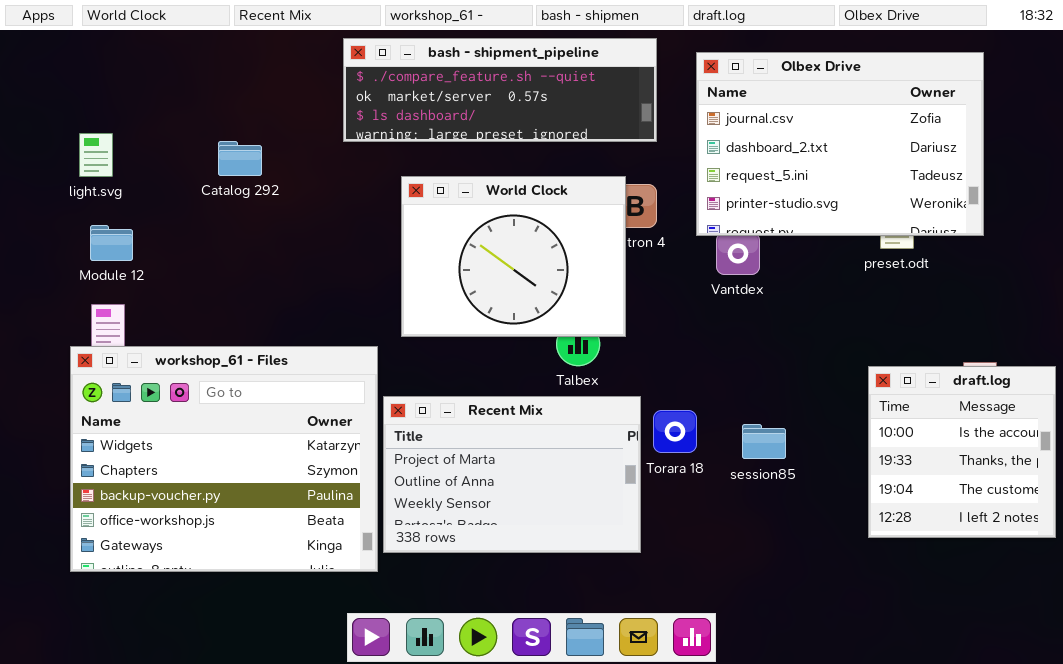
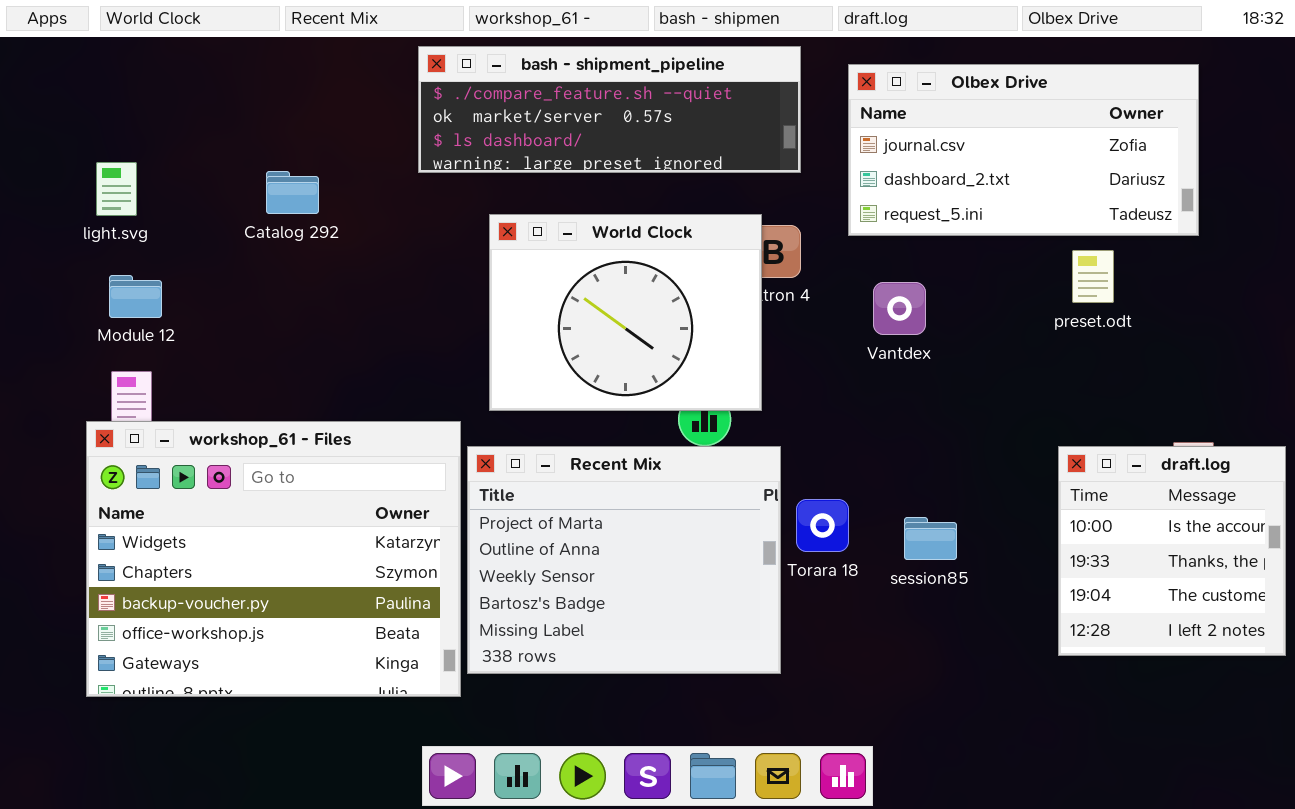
Olbex Drive: [696,52,984,236] -> [848,64,1199,236], resized
Recent Mix: [383,396,641,553] -> [467,446,781,674], resized

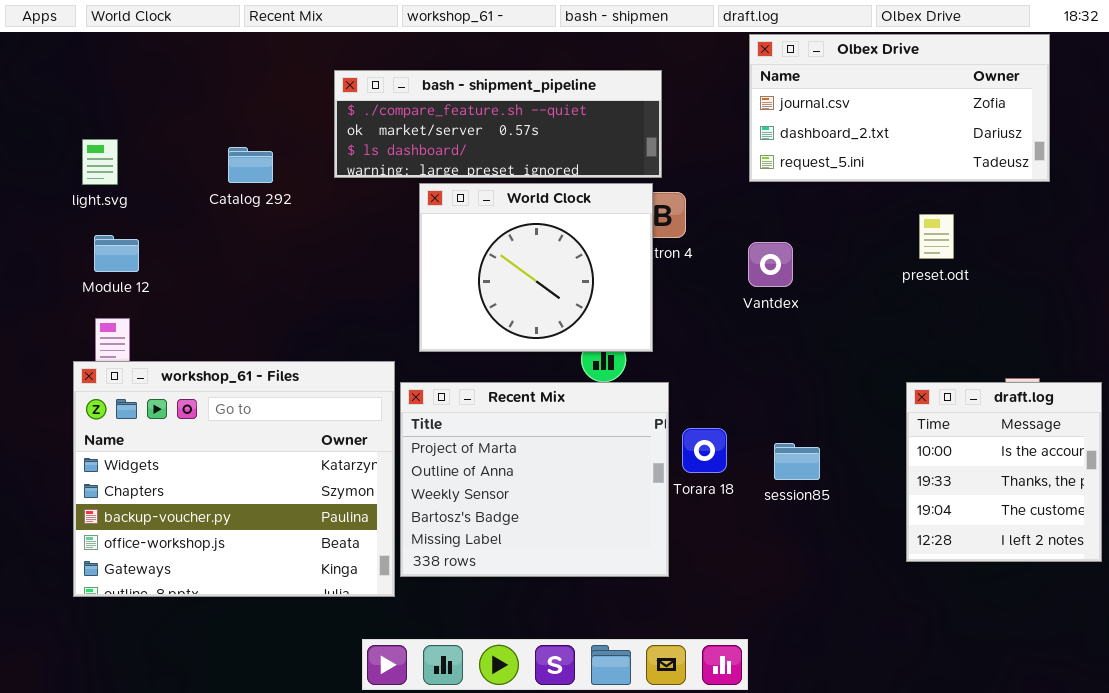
bash - shipment_pipeline: [418,46,801,173] -> [334,70,662,178], moved
Olbex Drive: [848,64,1199,236] -> [749,34,1050,182], moved

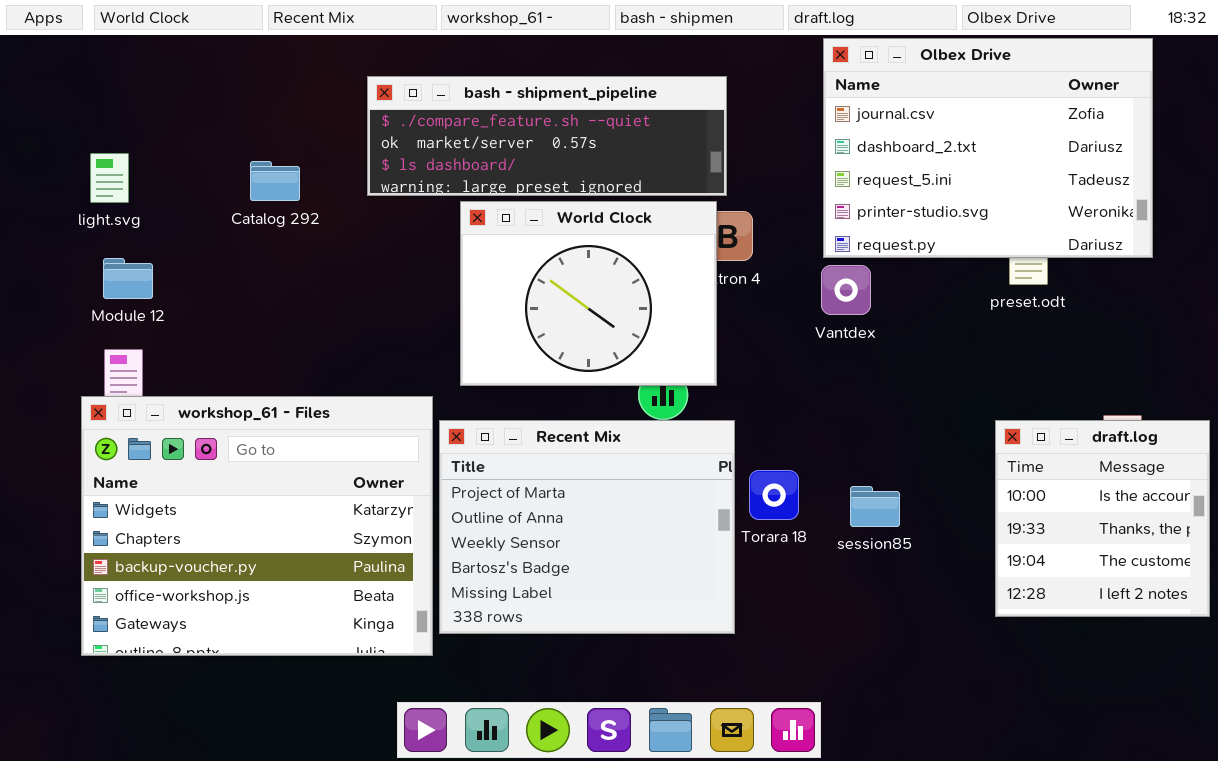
Olbex Drive: [749,34,1050,182] -> [823,38,1153,258], resized

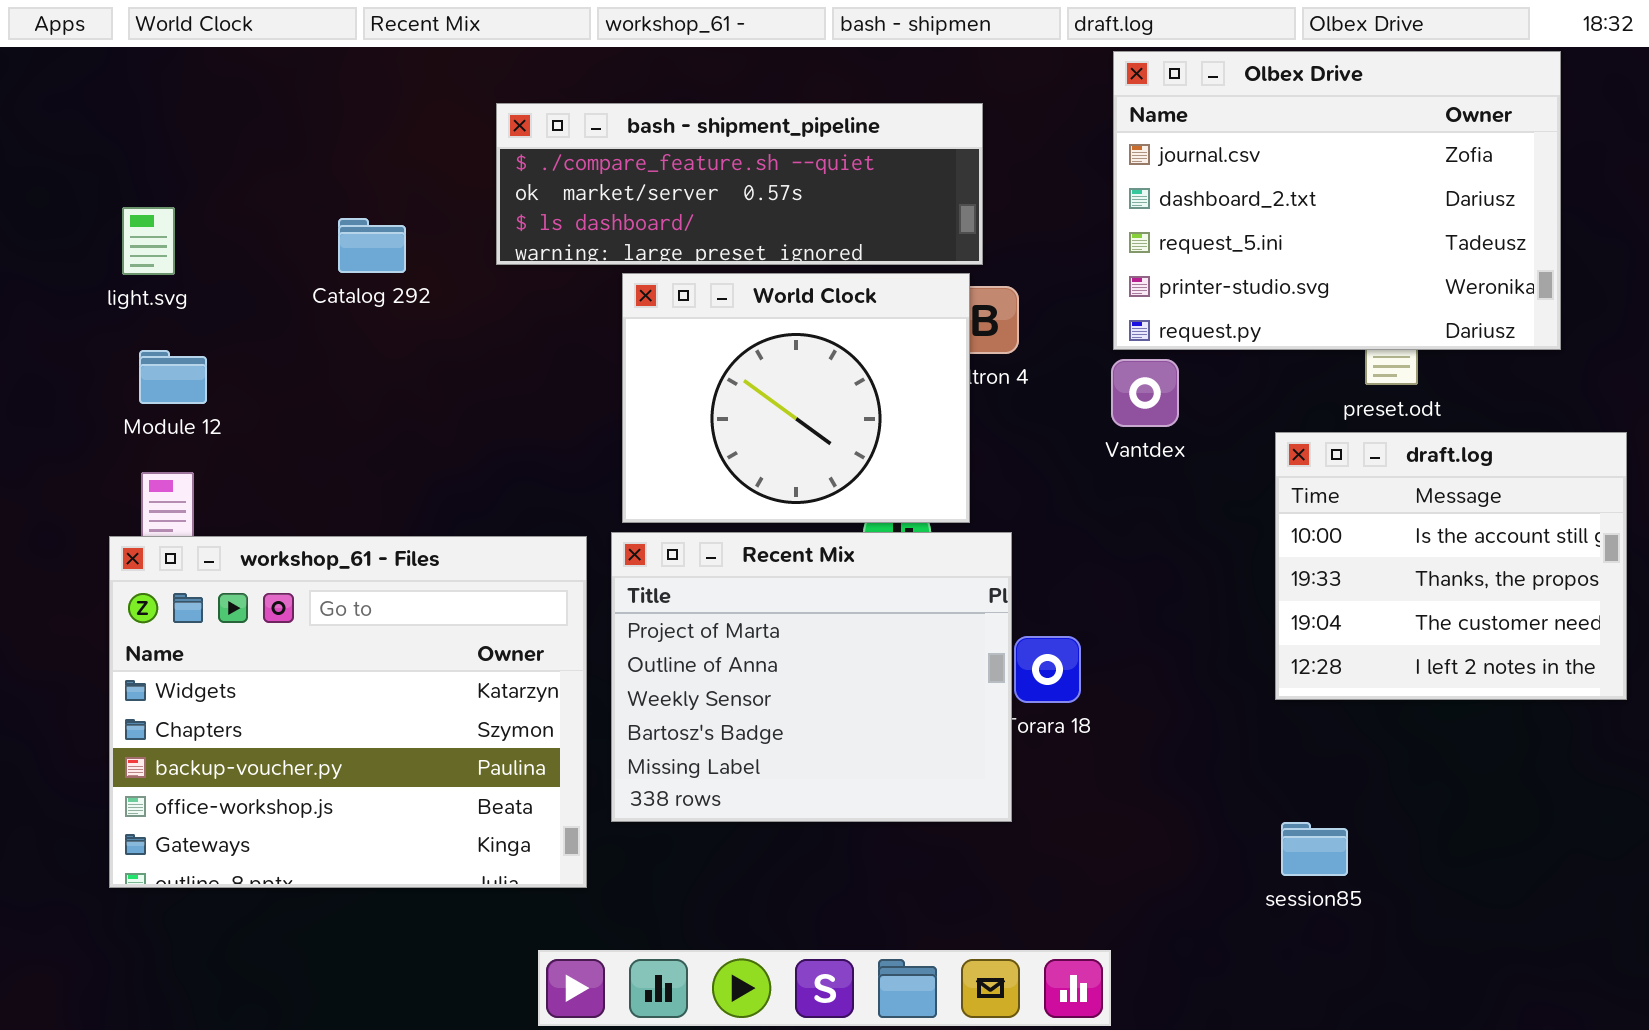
Recent Mix: [439,420,735,634] -> [611,532,1012,822], moved
draft.log: [995,420,1210,617] -> [1275,432,1627,700], moved, resized
session85: [850,486,900,527] -> [1281,822,1348,876], moved

